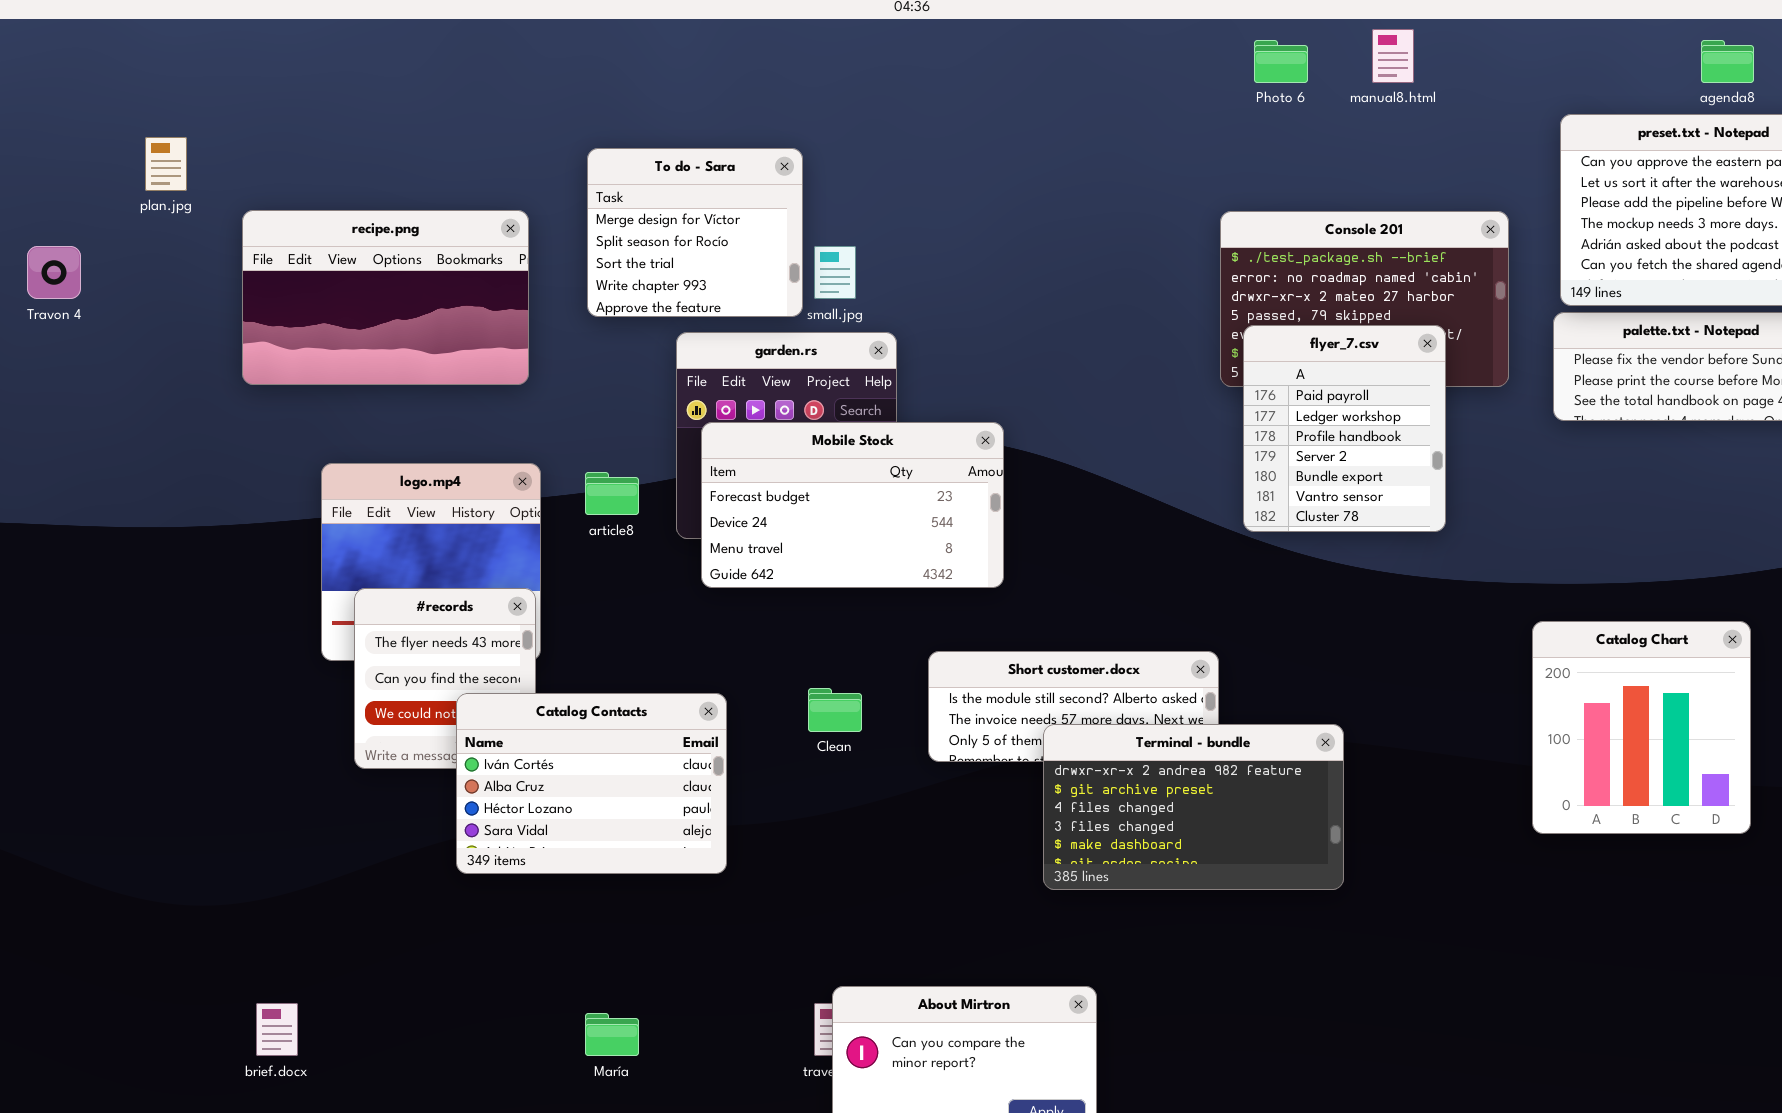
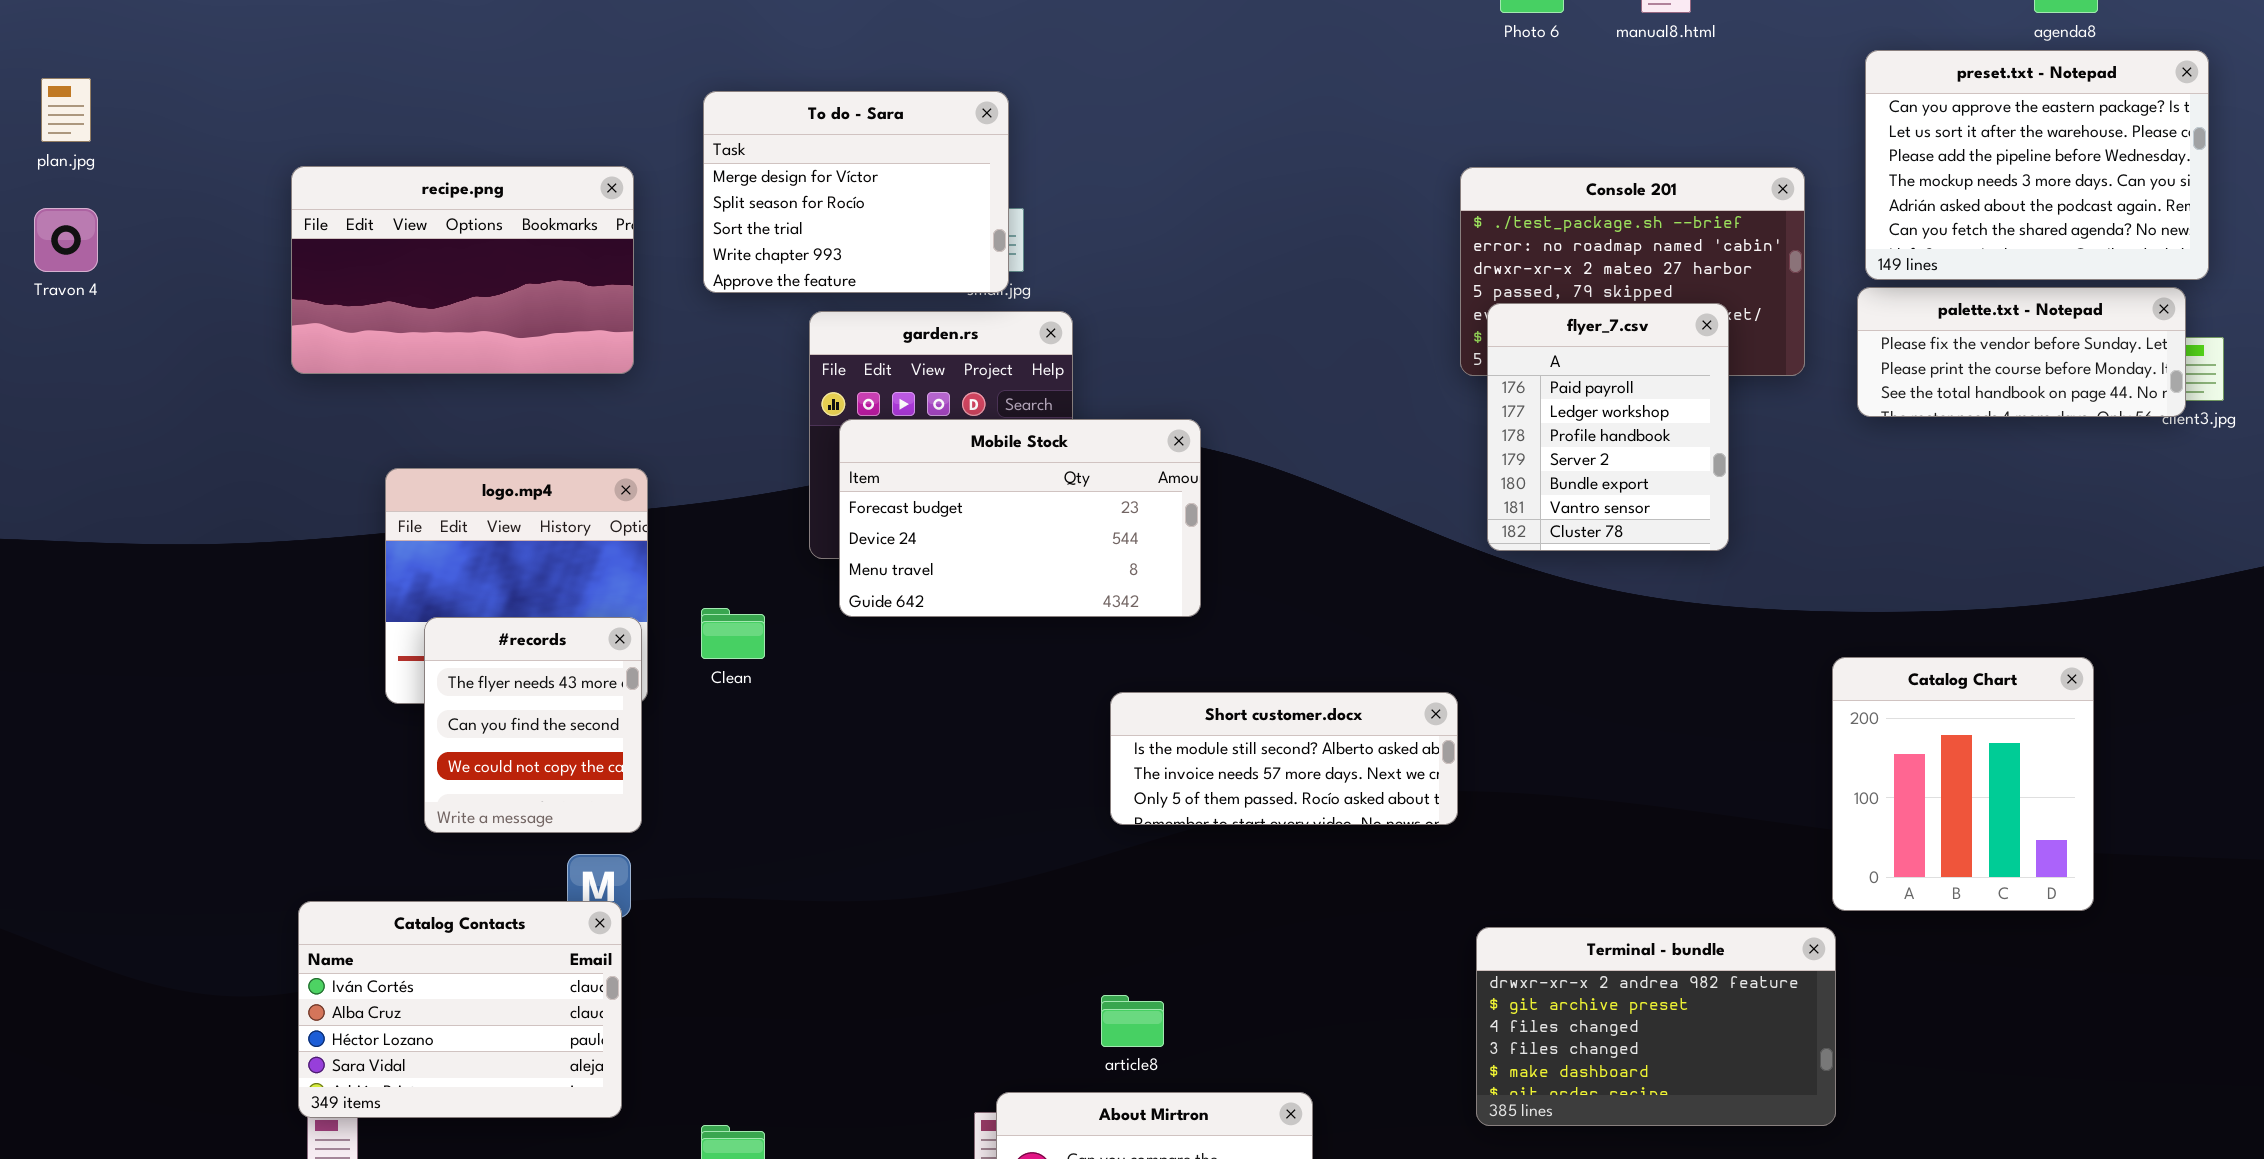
plan.jpg: [145,137,187,191] -> [41,78,91,142], moved
To do - Sara: [587,148,803,317] -> [703,91,1009,293], resized
article8: [585,472,639,515] -> [1101,995,1164,1047], moved
Clean: [808,688,862,732] -> [701,608,765,659], moved
Catalog Contacts: [456,693,727,874] -> [298,901,622,1118], moved
Terminal - bundle: [1043,724,1344,890] -> [1476,927,1836,1126], moved

